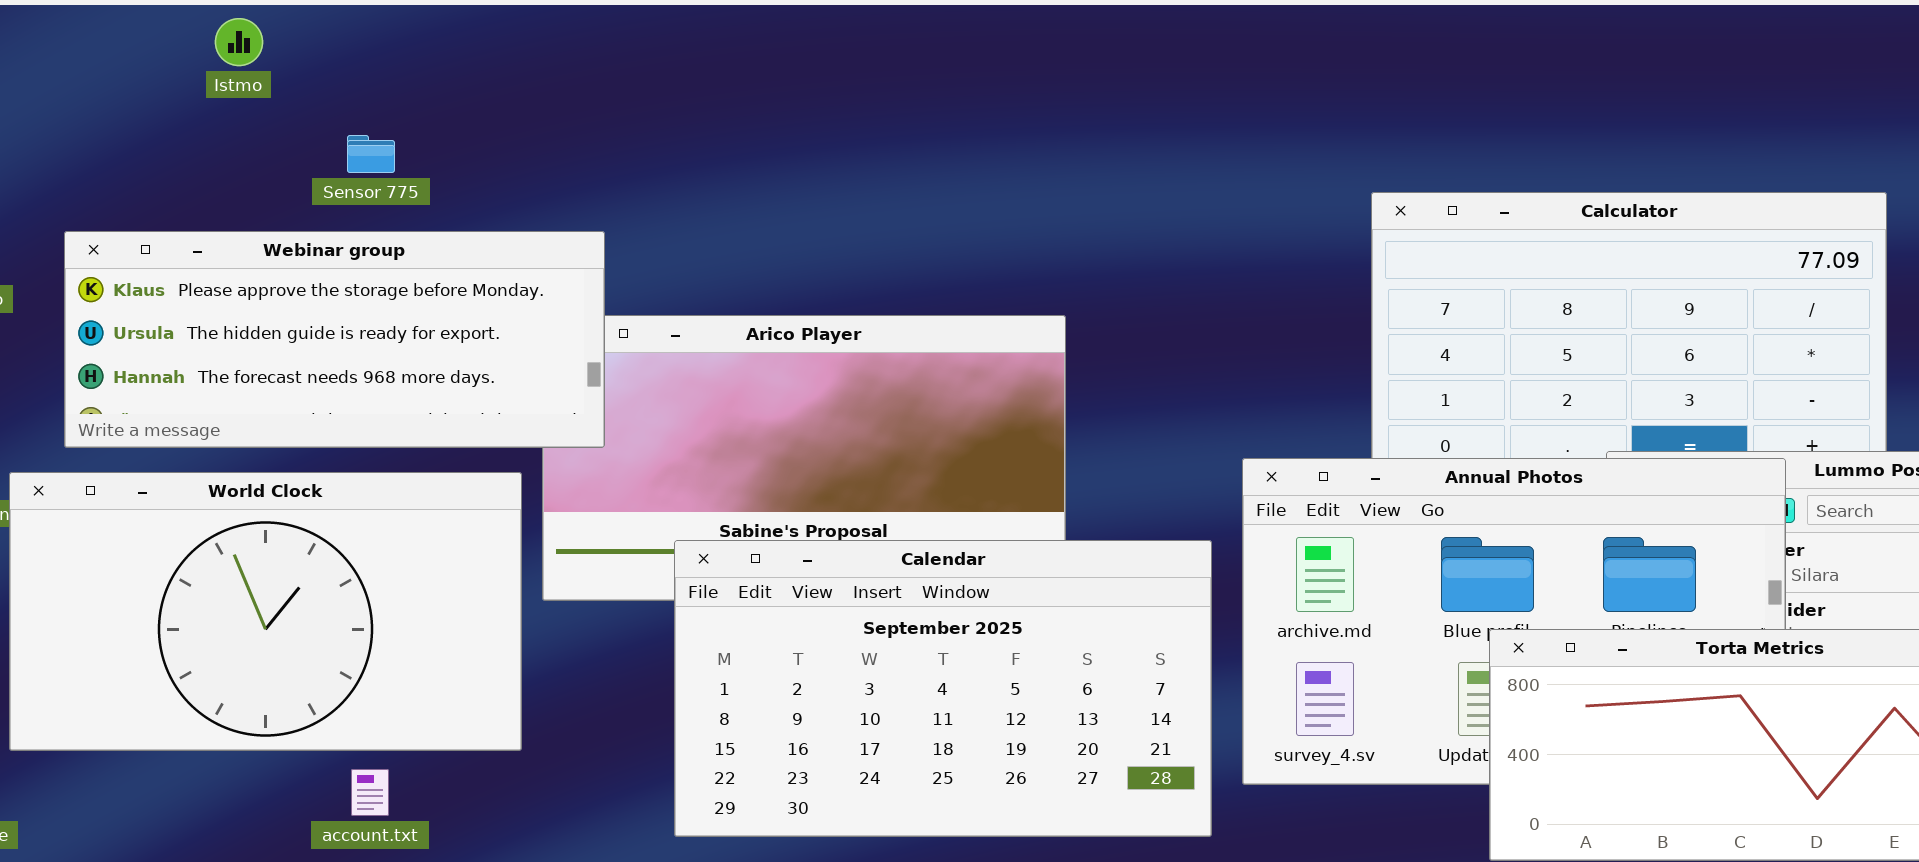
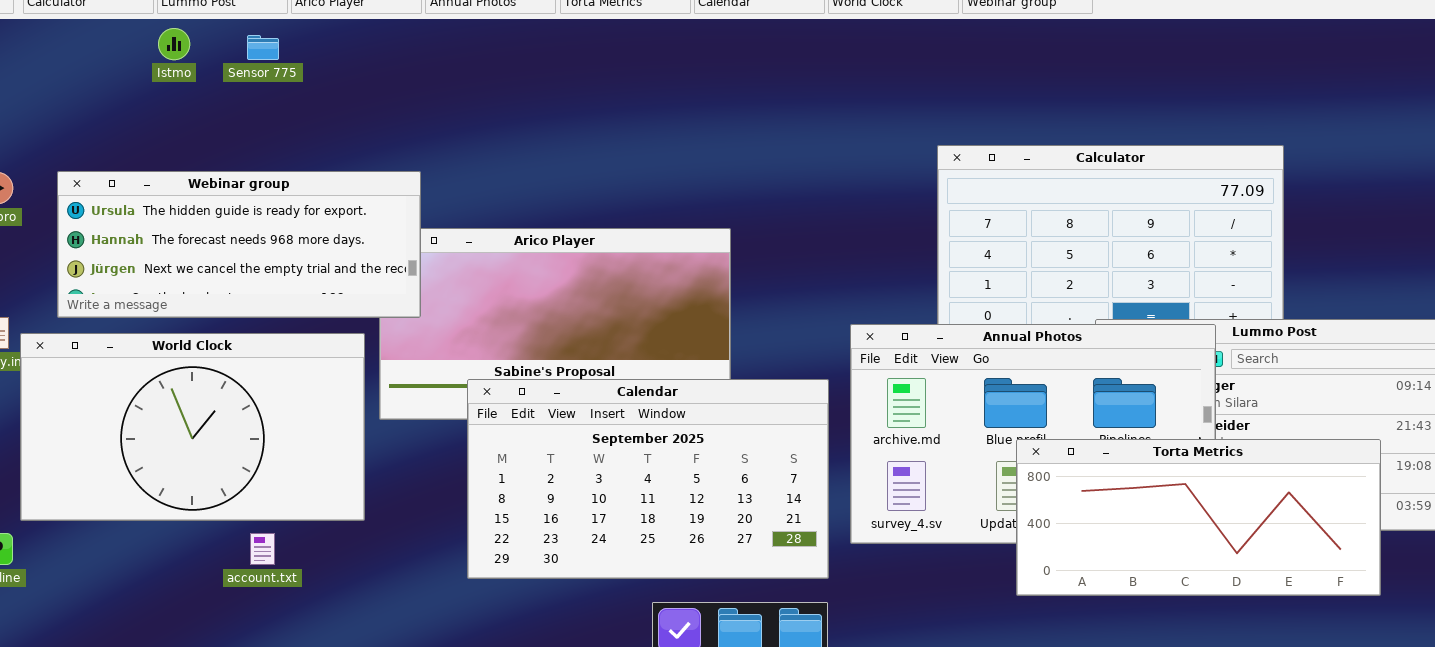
Sensor 775: [347,135,395,173] -> [247,35,279,60], moved
Webinar group: [64,231,605,448] -> [57,171,421,318], scrolled down 1 row

